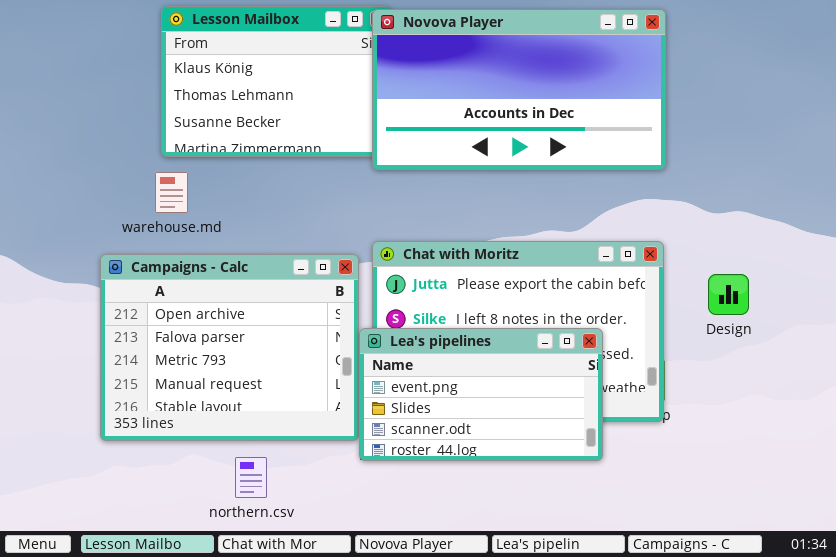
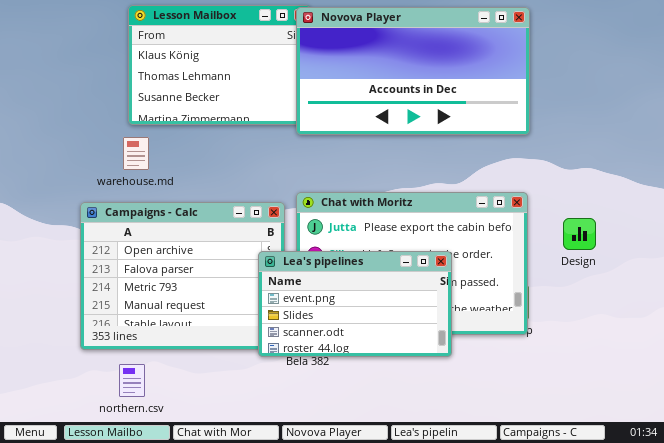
Lea's pipelines: [359,328,603,461] -> [258,251,452,357], moved
northern.csv: [235,457,267,498] -> [119,364,145,397], moved

